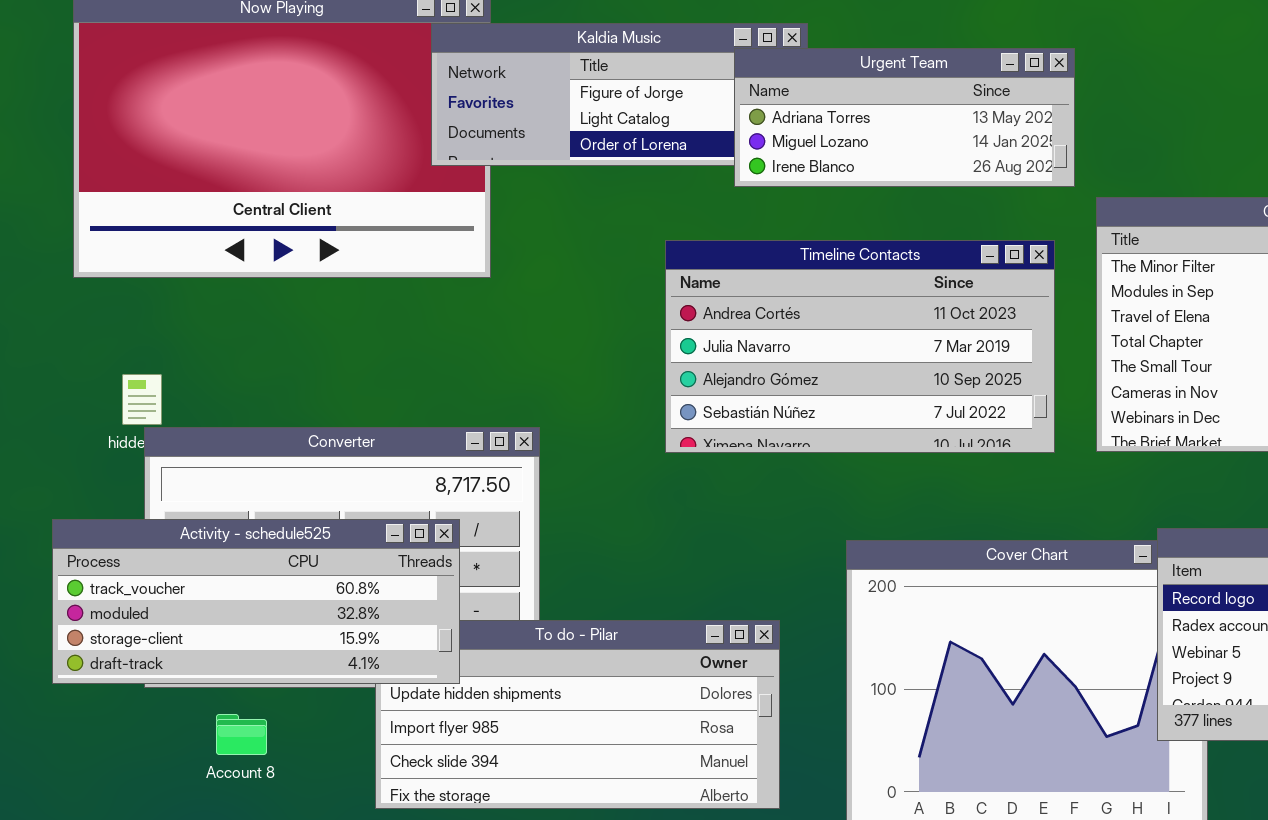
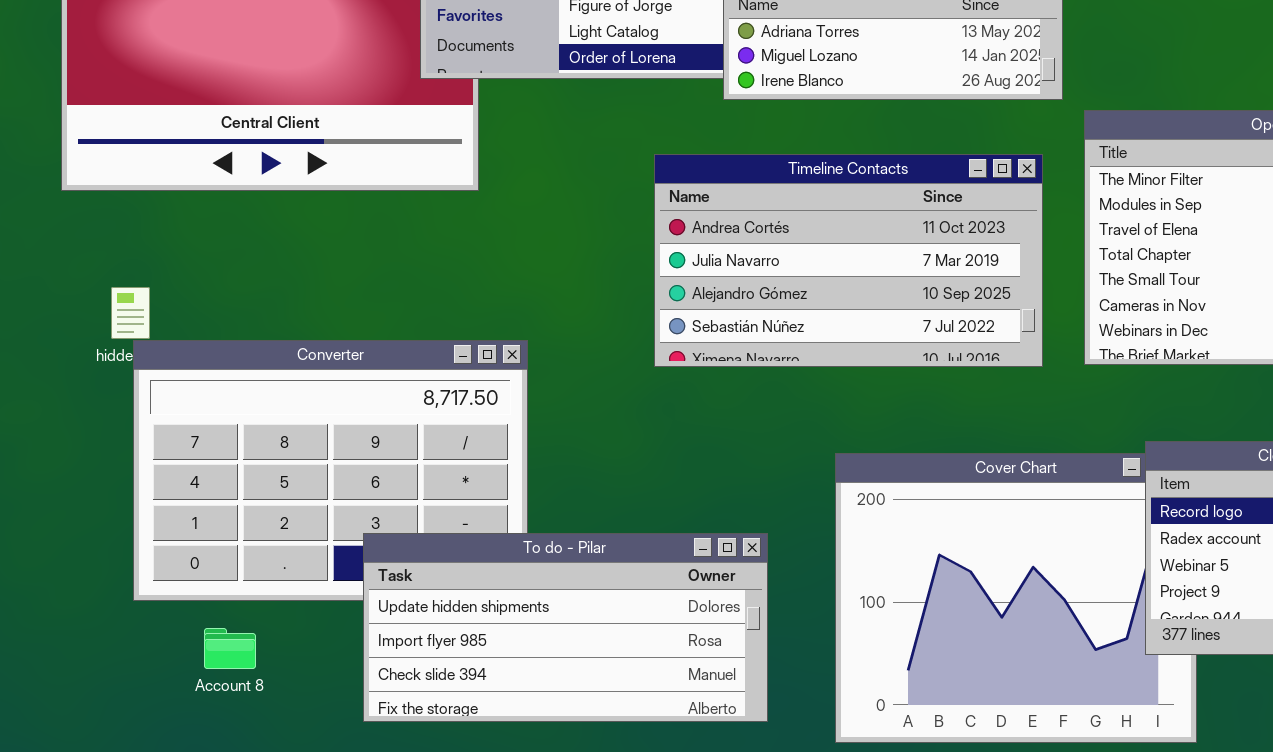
Activity - schedule525: [52,519,460,684] -> none, closed

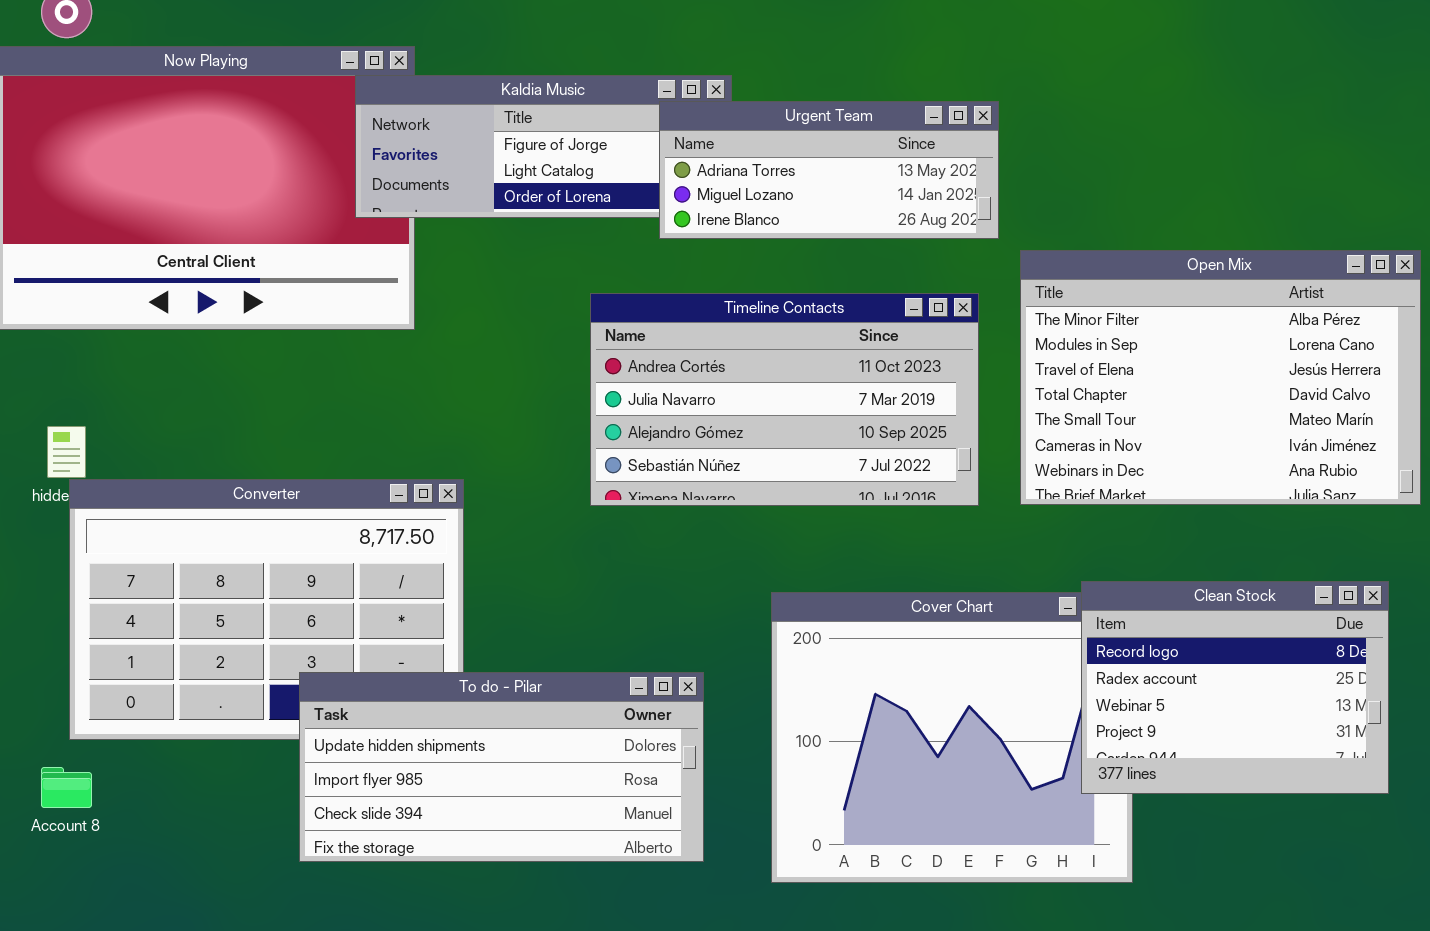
Account 8: [204,628,256,669] -> [41,767,92,808], moved

